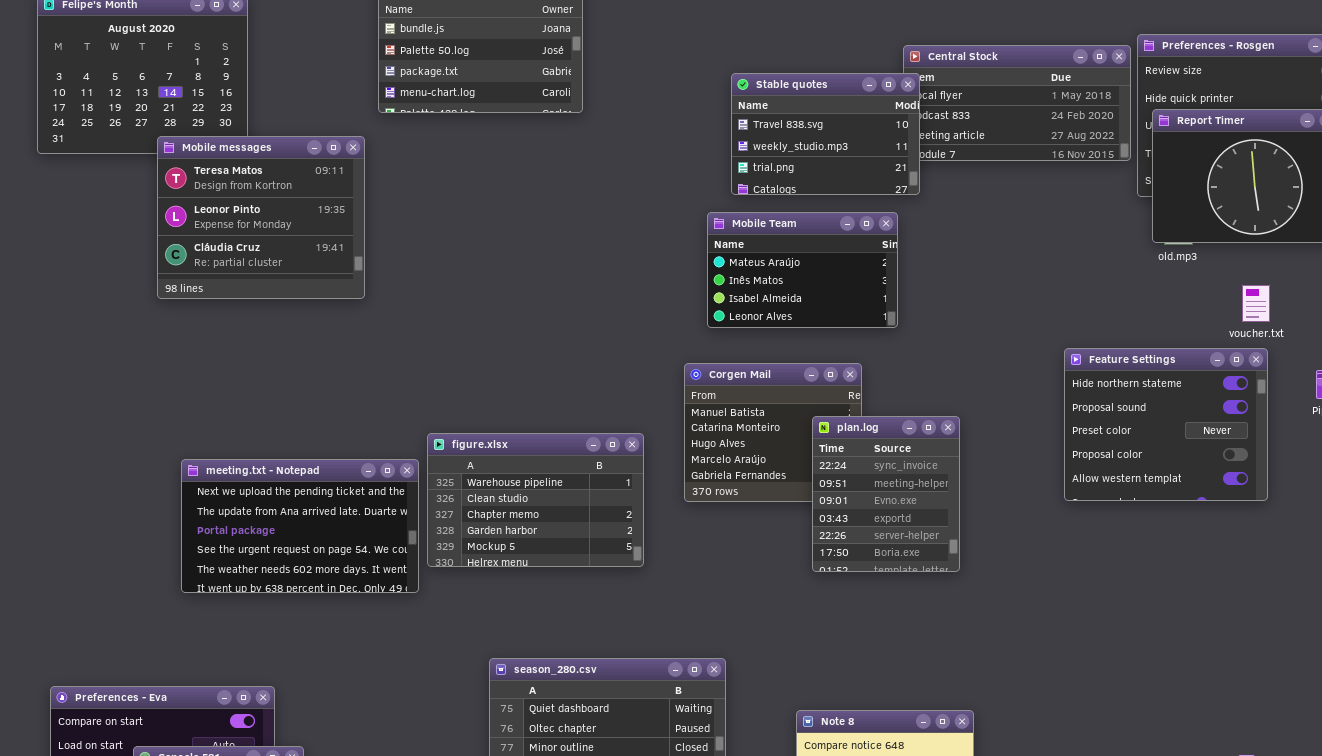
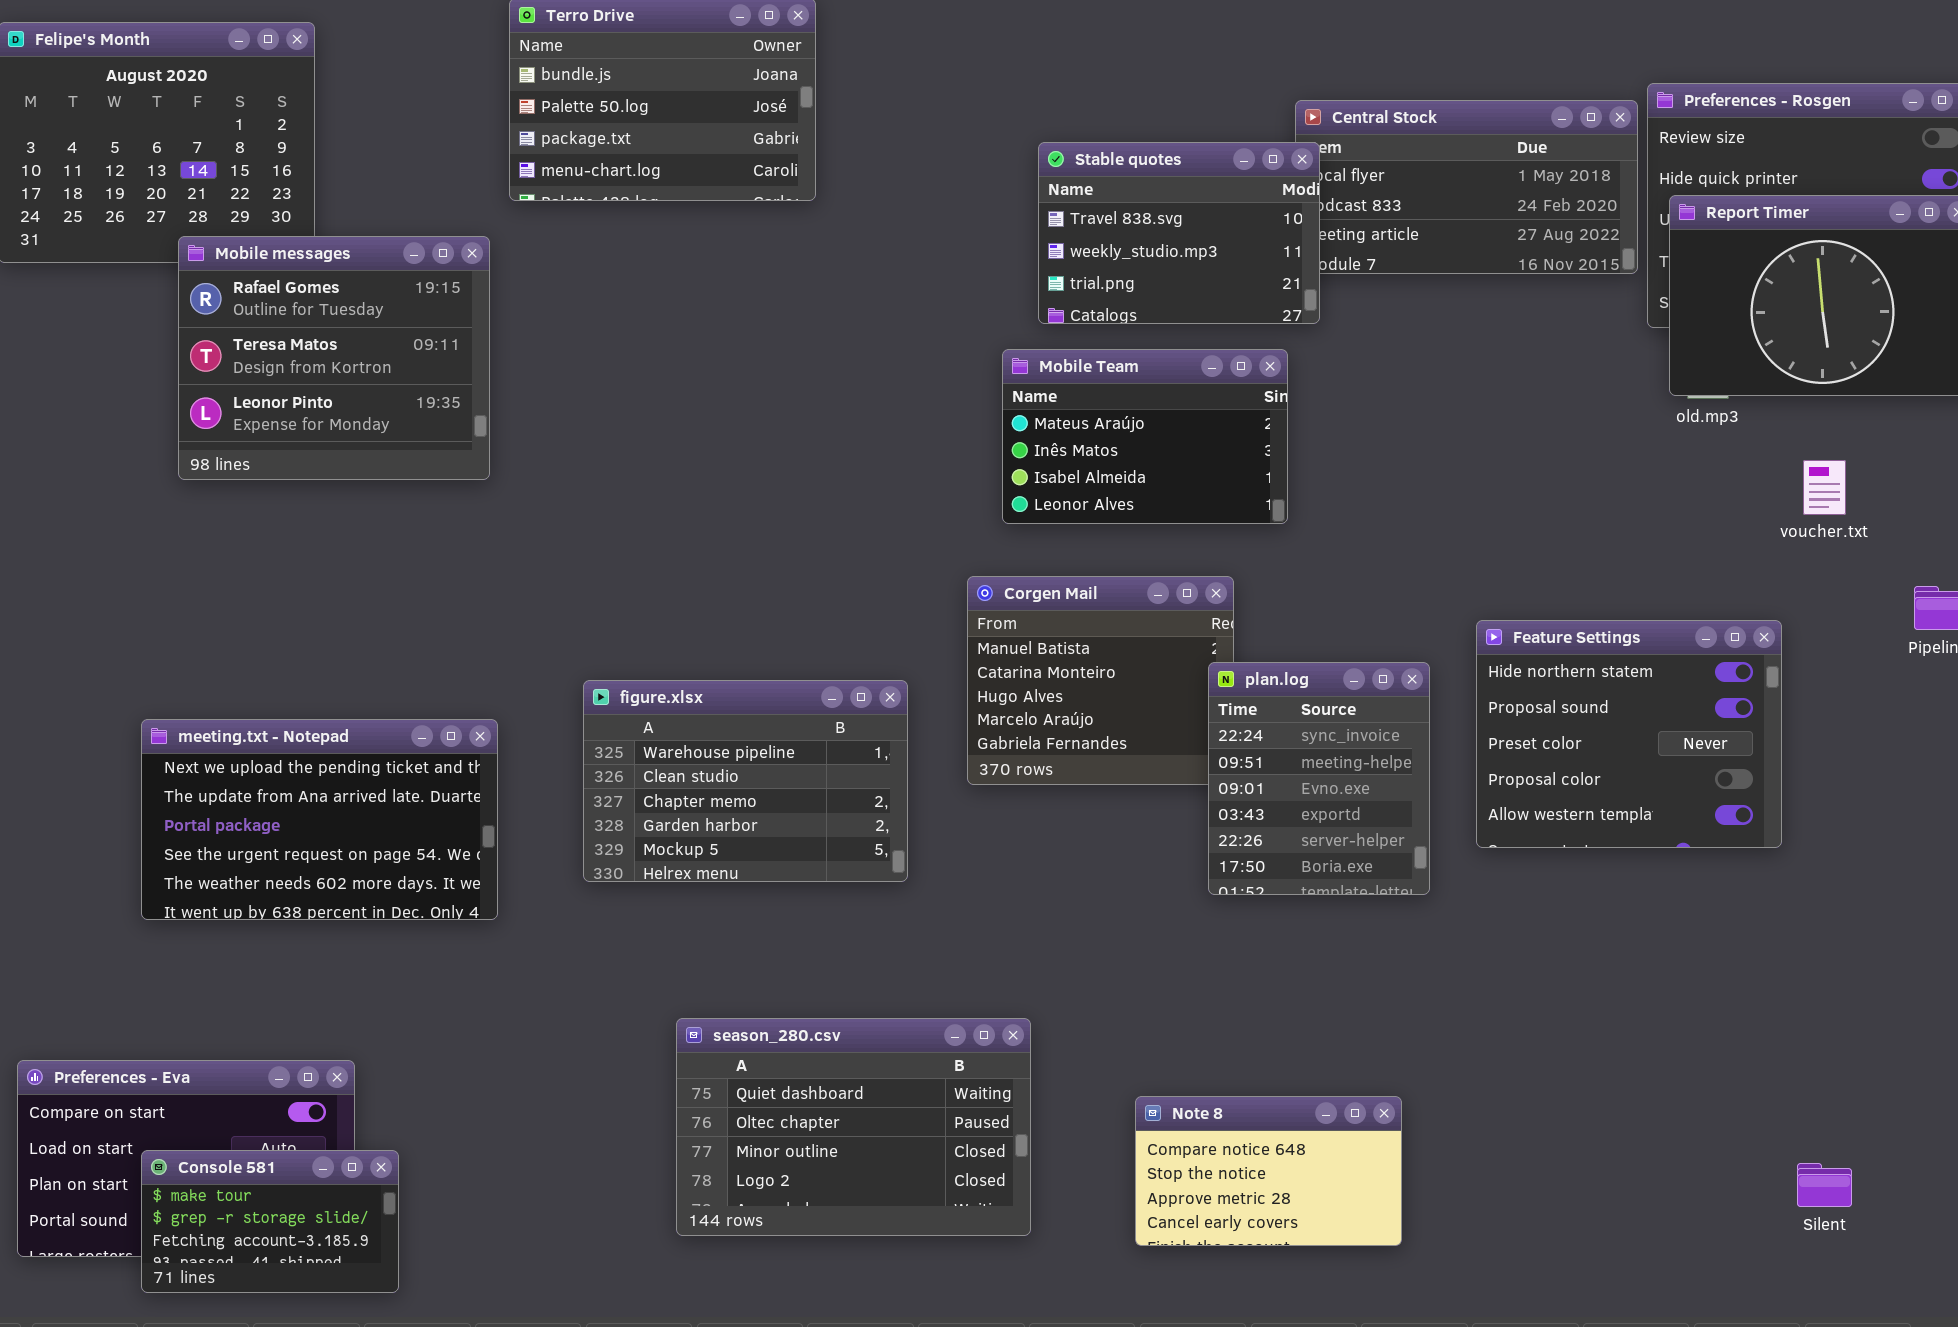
Mobile messages: [157,136,365,299] -> [178,236,490,480], scrolled up 1 row
Feature Settings: [1064,348,1268,501] -> [1476,620,1782,848], moved
plan.log: [812,416,960,572] -> [1208,662,1430,895], moved
meeting.txt - Notepad: [181,459,419,593] -> [141,719,498,920], moved

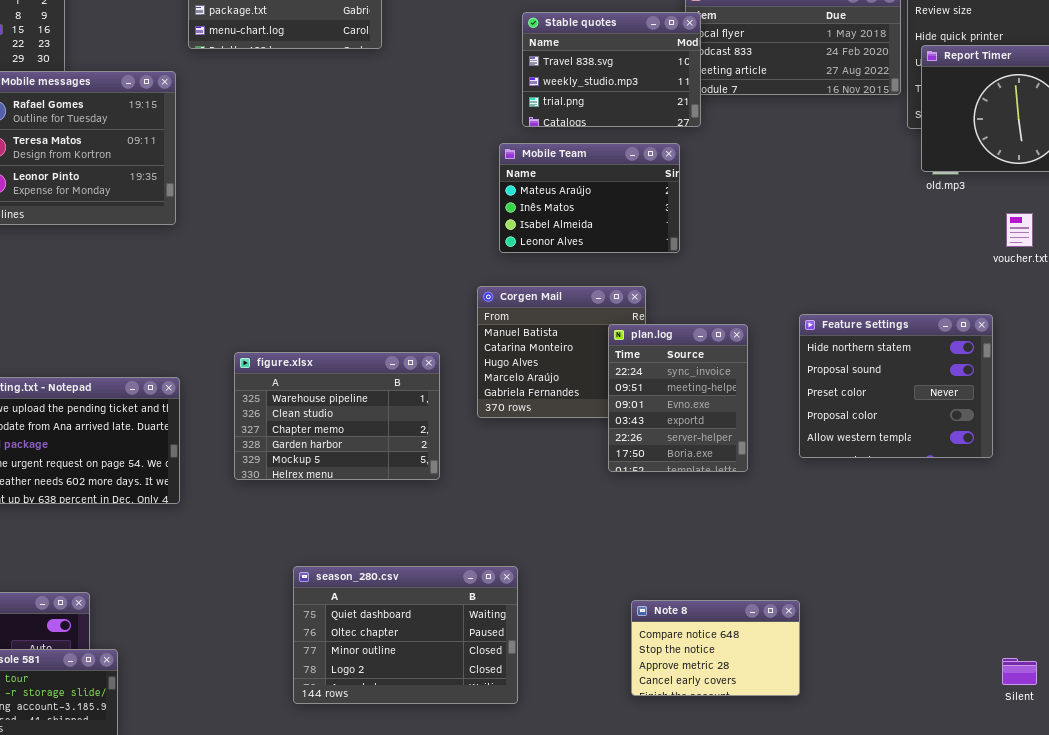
plan.log: [1208,662,1430,895] -> [608,324,748,472], moved
Note 8: [1135,1096,1402,1246] -> [631,600,800,696], moved

